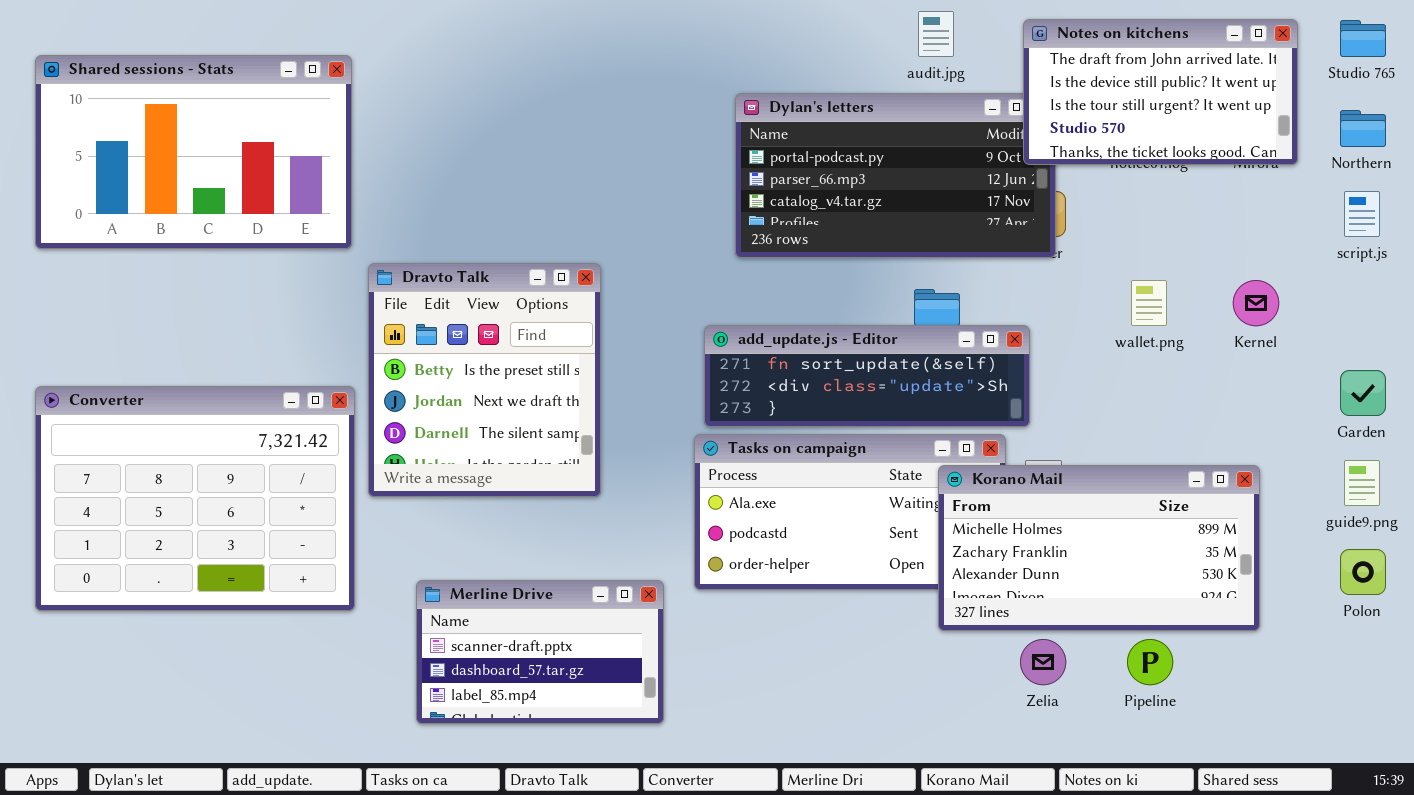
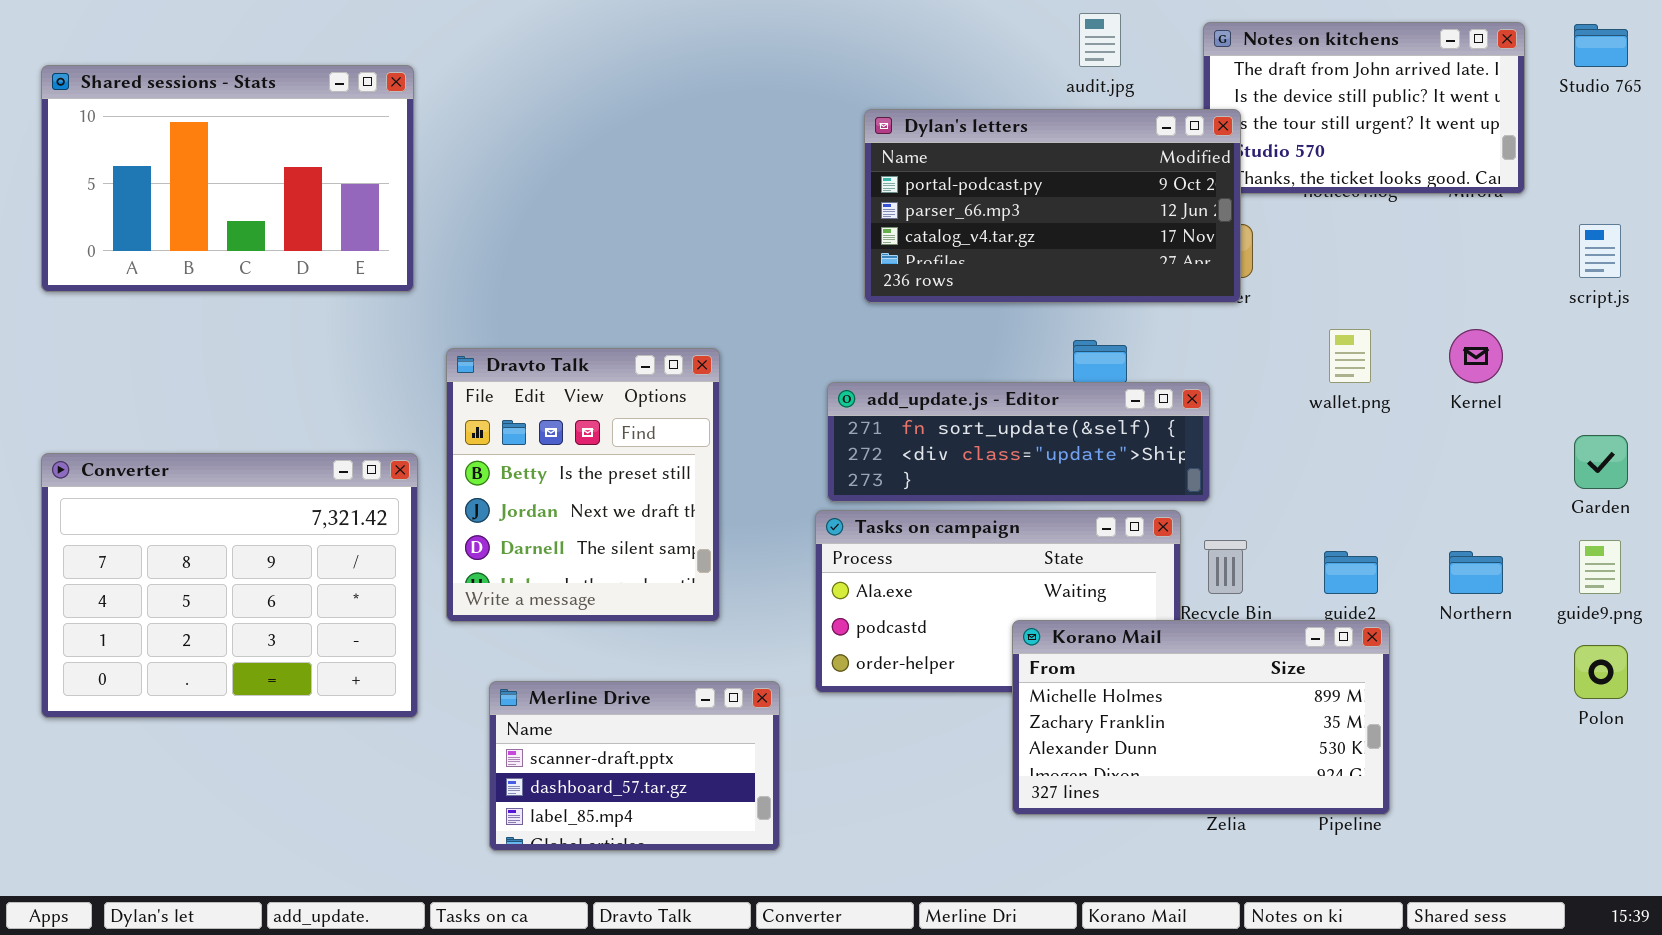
Dylan's letters: [735,93,1056,258] -> [864,109,1241,303], raised
Northern: [1340,110,1386,147] -> [1449,551,1503,594], moved
Dravto Talk: [368,263,601,497] -> [446,348,720,622], moved
Korano Mail: [938,465,1260,631] -> [1012,620,1390,815], moved

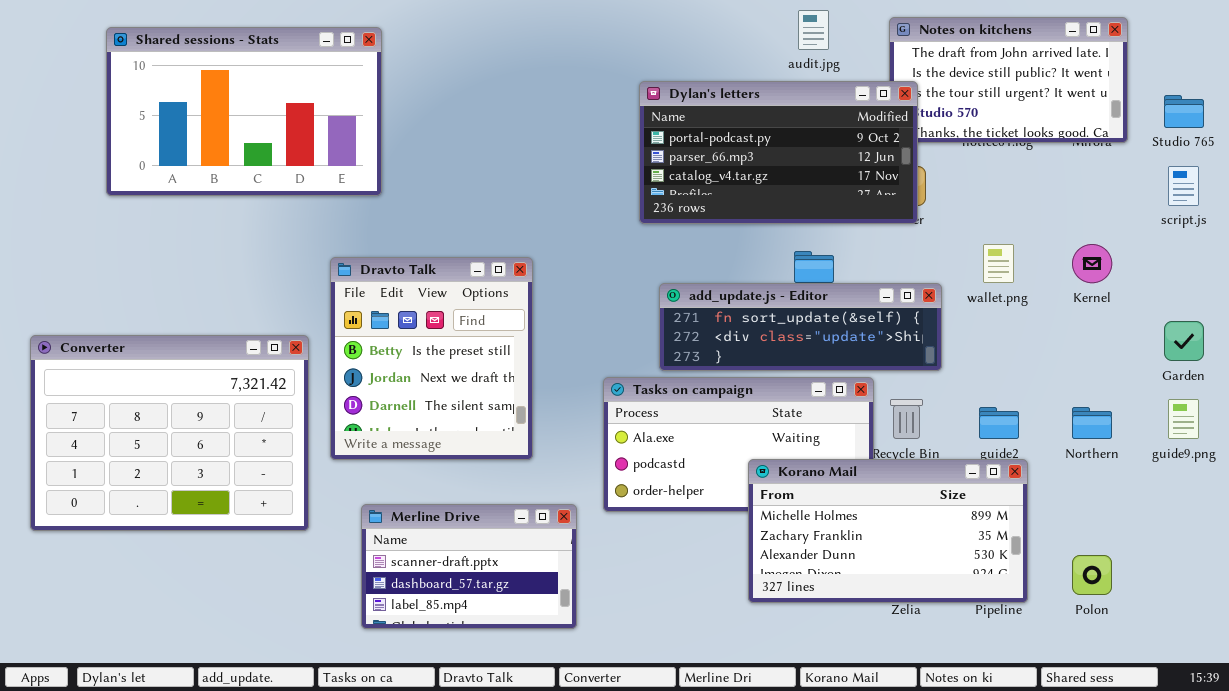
Studio 765: [1574,24,1628,67] -> [1164,95,1204,128], moved
Shared sessions - Stats: [41,65,414,292] -> [106,27,382,196], moved
add_update.js - Editor: [827,382,1210,502] -> [659,283,942,371], moved
Polon: [1574,645,1628,699] -> [1072,555,1112,595], moved

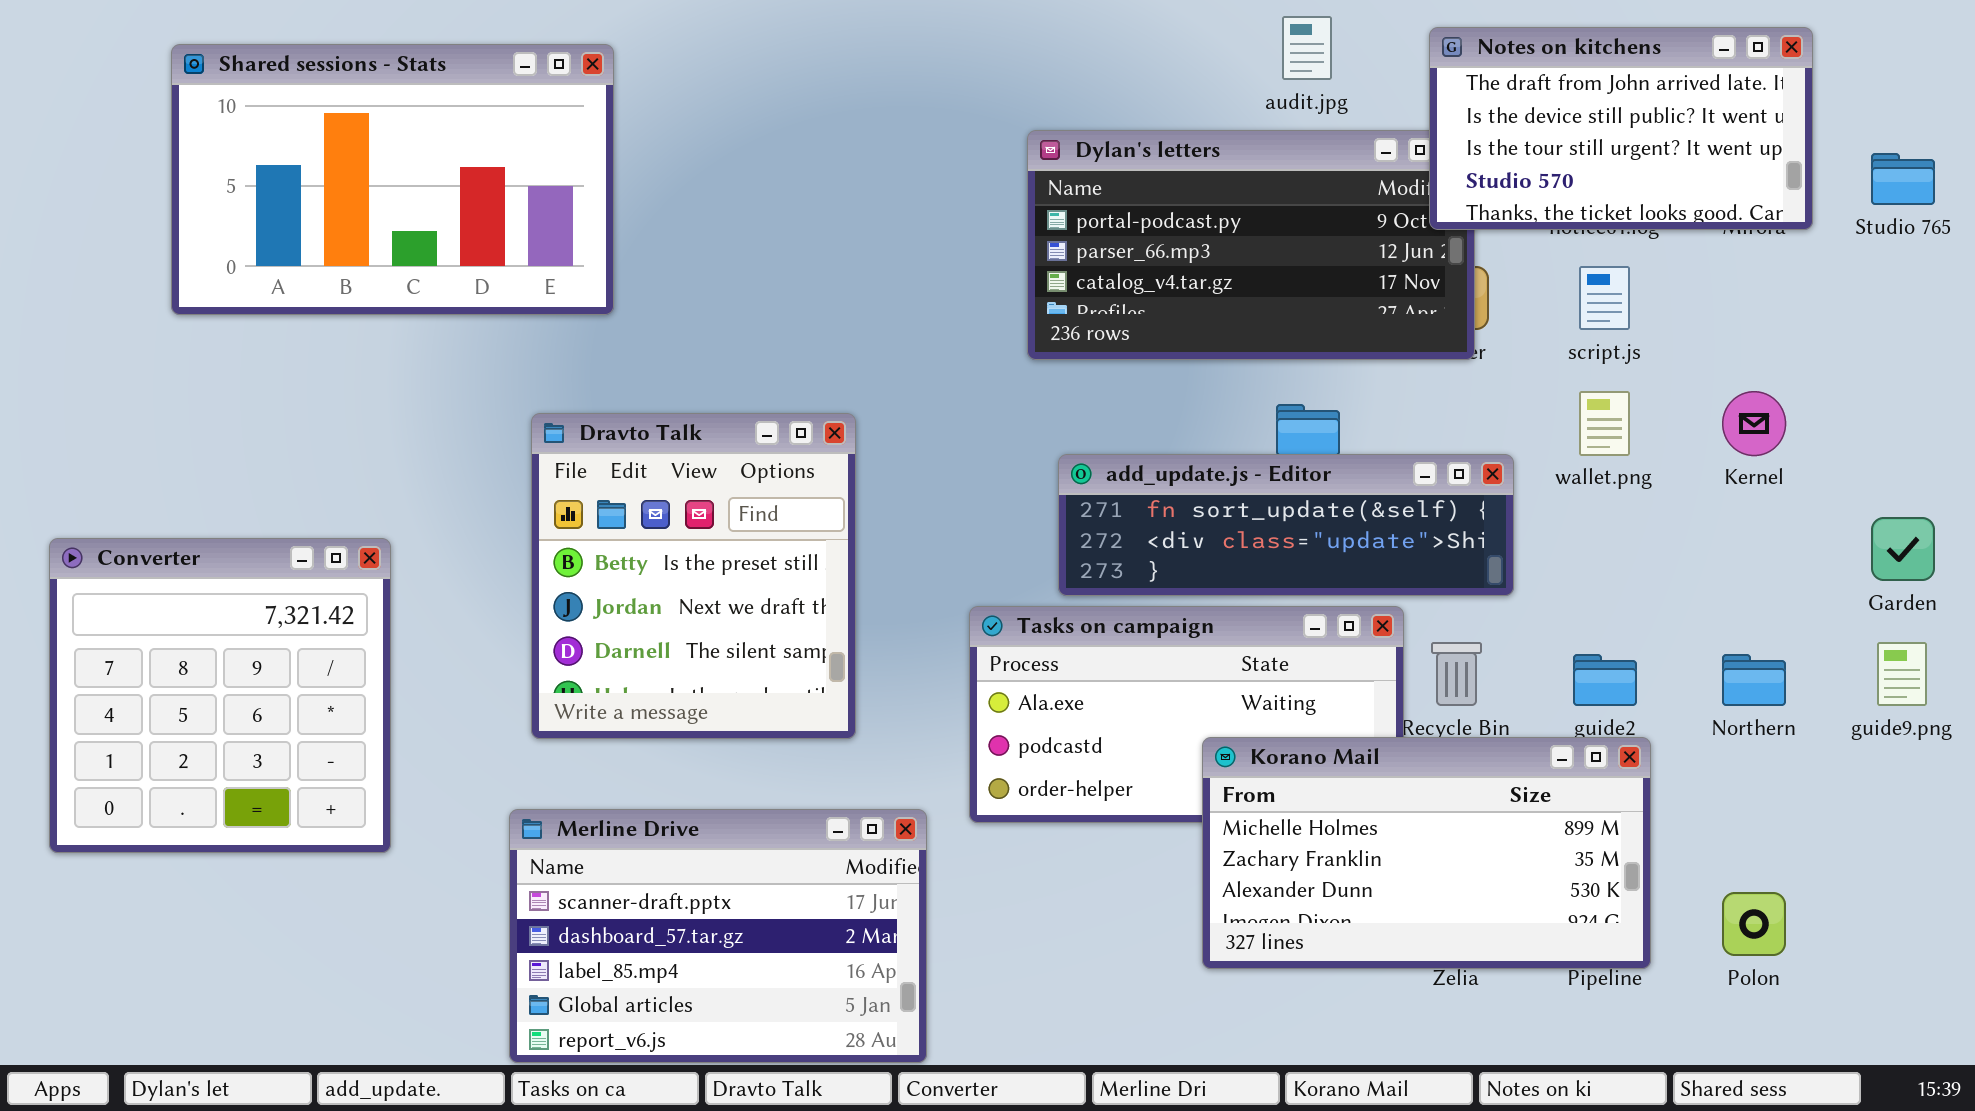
Notes on kitchens: [889,17,1128,143] -> [1429,27,1813,230], raised
script.js: [1168,166,1199,206] -> [1579,266,1630,330], moved
Converter: [30,335,309,531] -> [49,538,391,853], resized
Merline Drive: [361,504,577,629] -> [509,809,927,1063], resized

